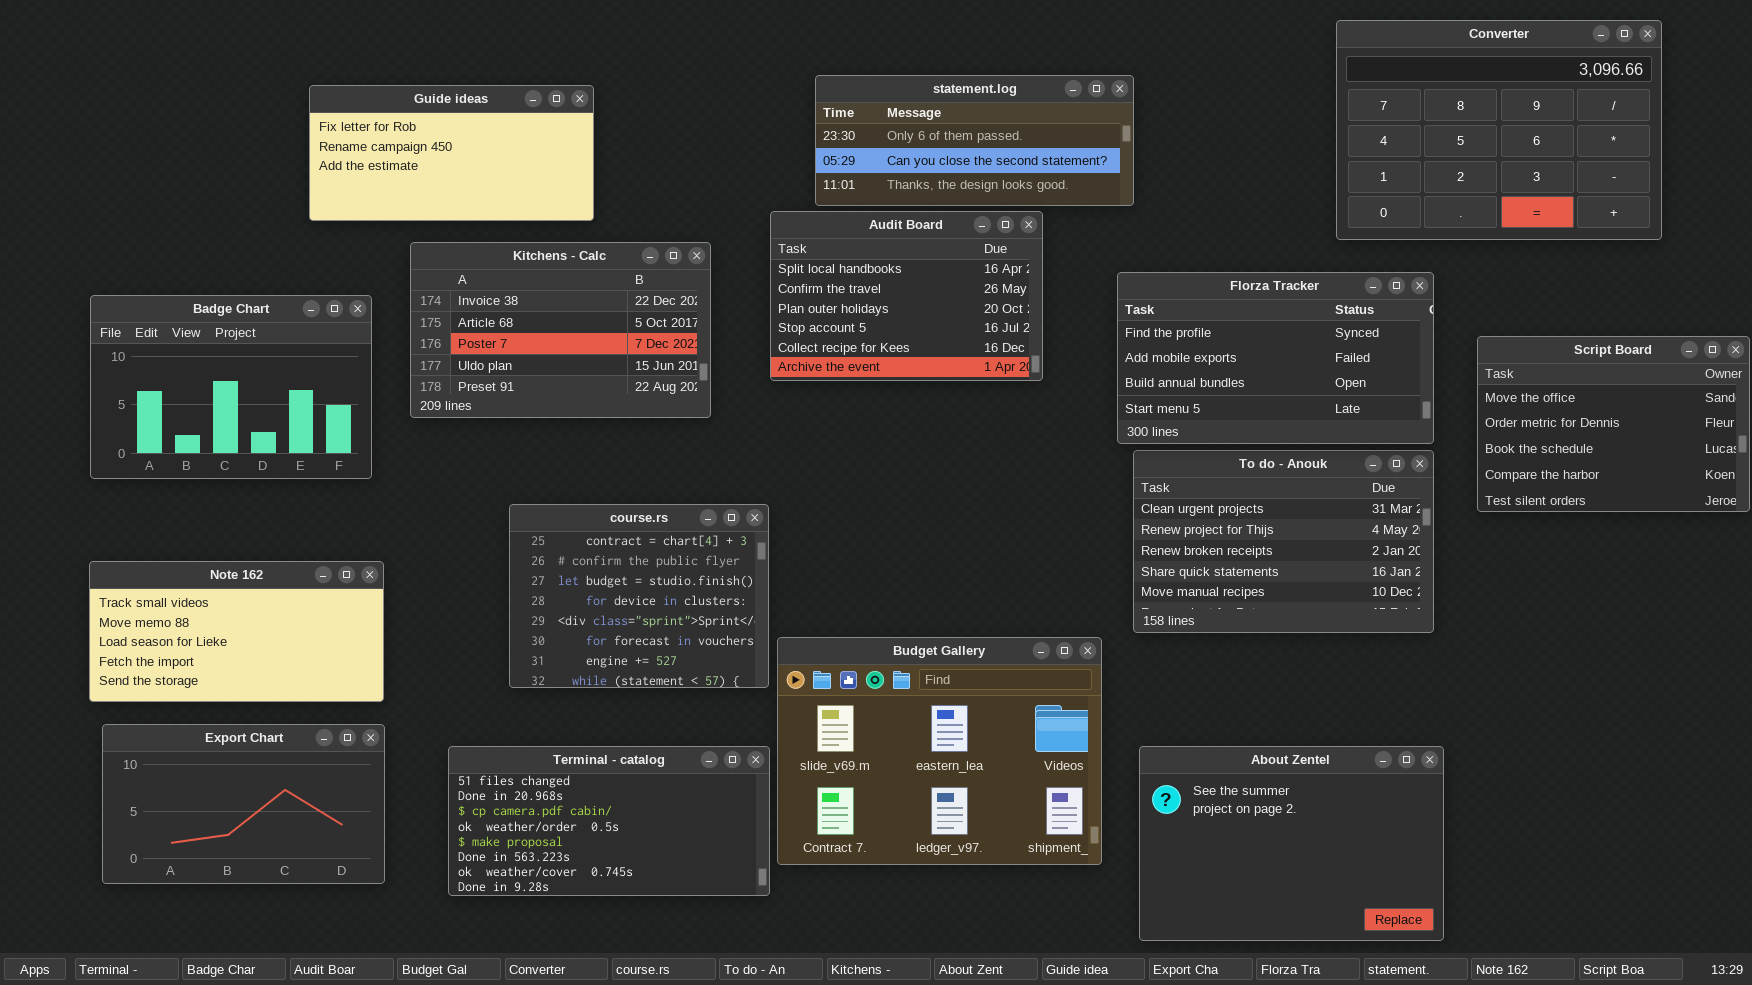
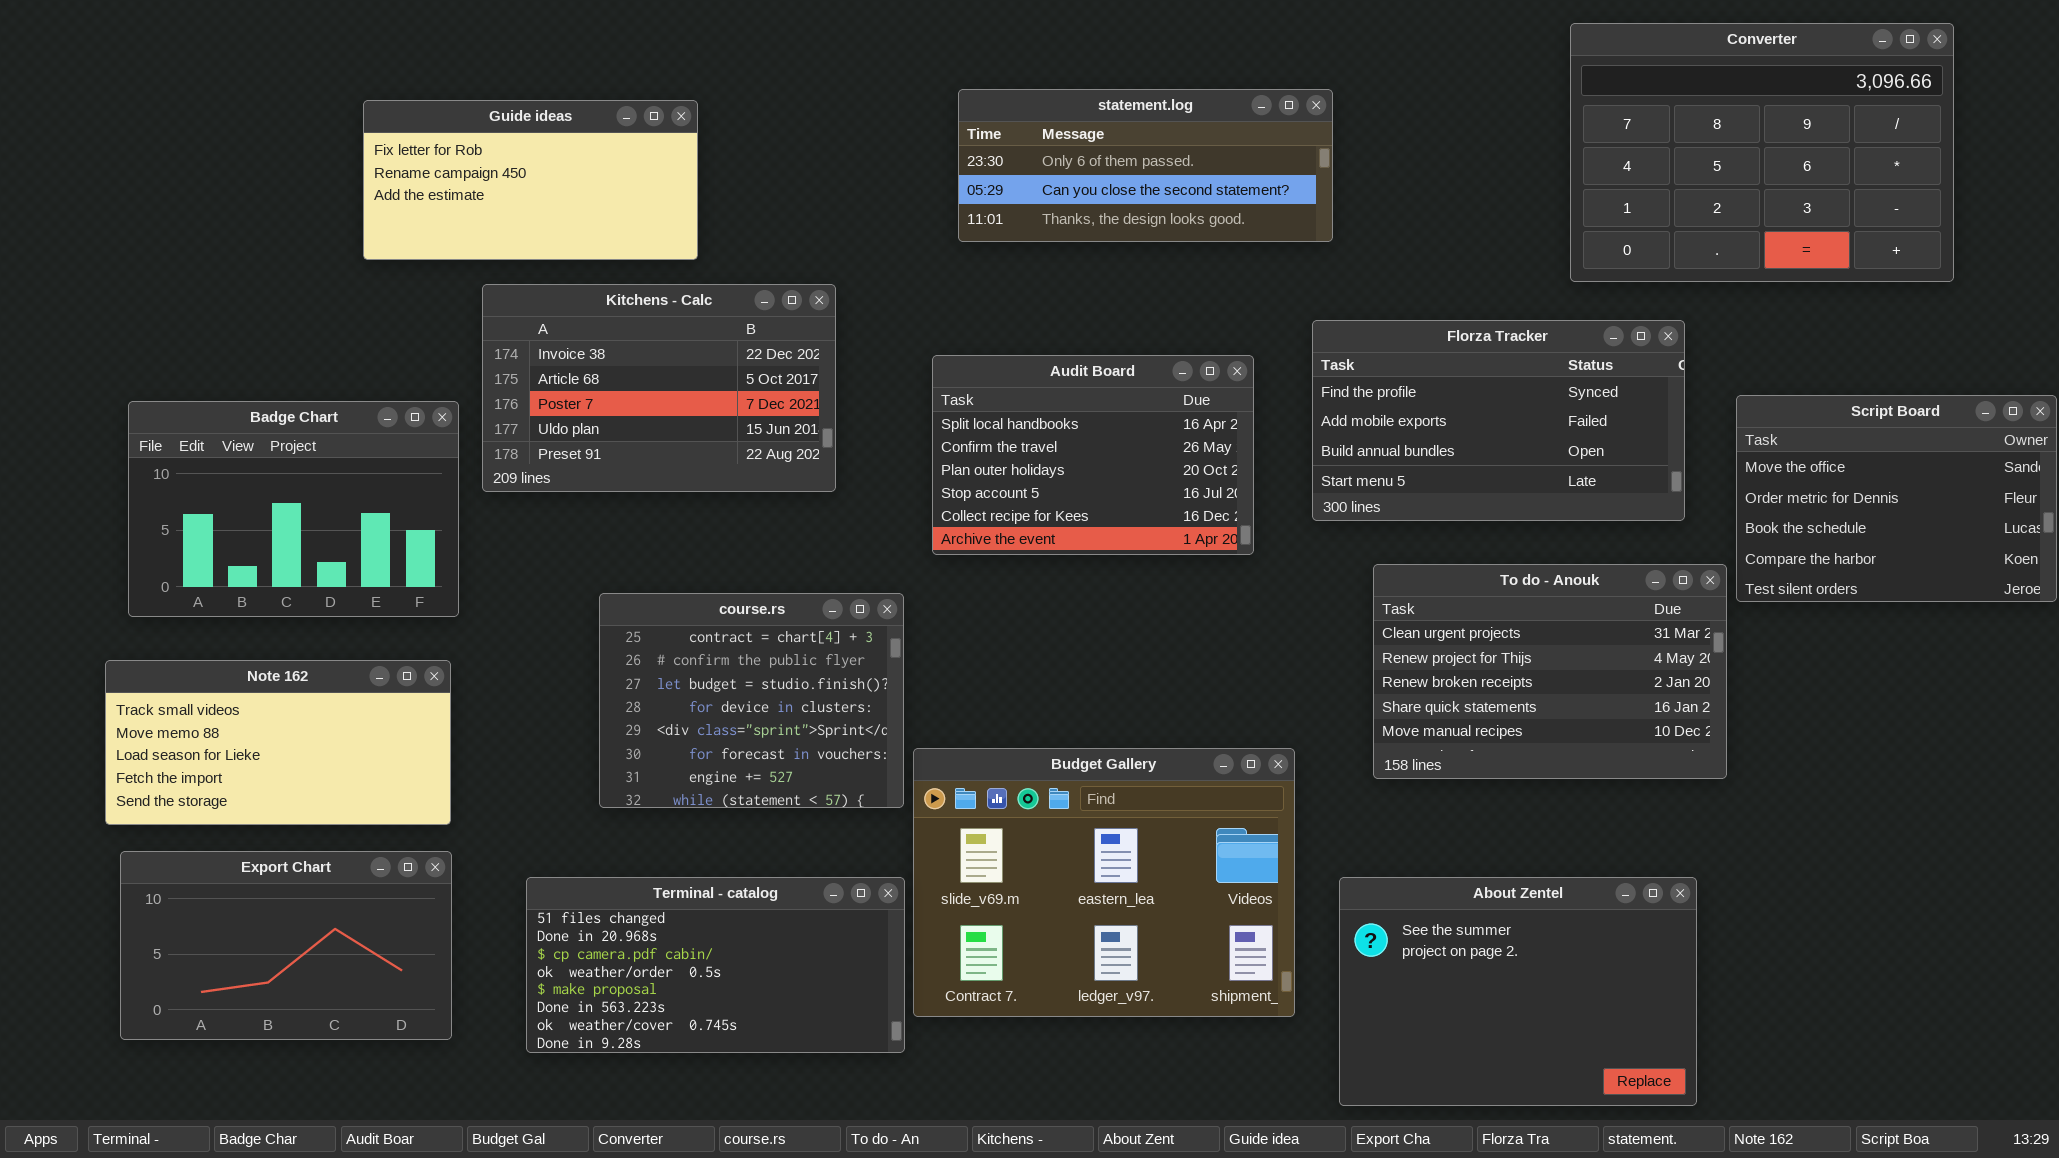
Audit Board: [770,211,1043,381] -> [932,355,1254,555], moved
Badge Chart: [90,295,372,479] -> [128,401,459,617], moved
To do - Anouk: [1133,450,1434,633] -> [1373,564,1727,779], moved

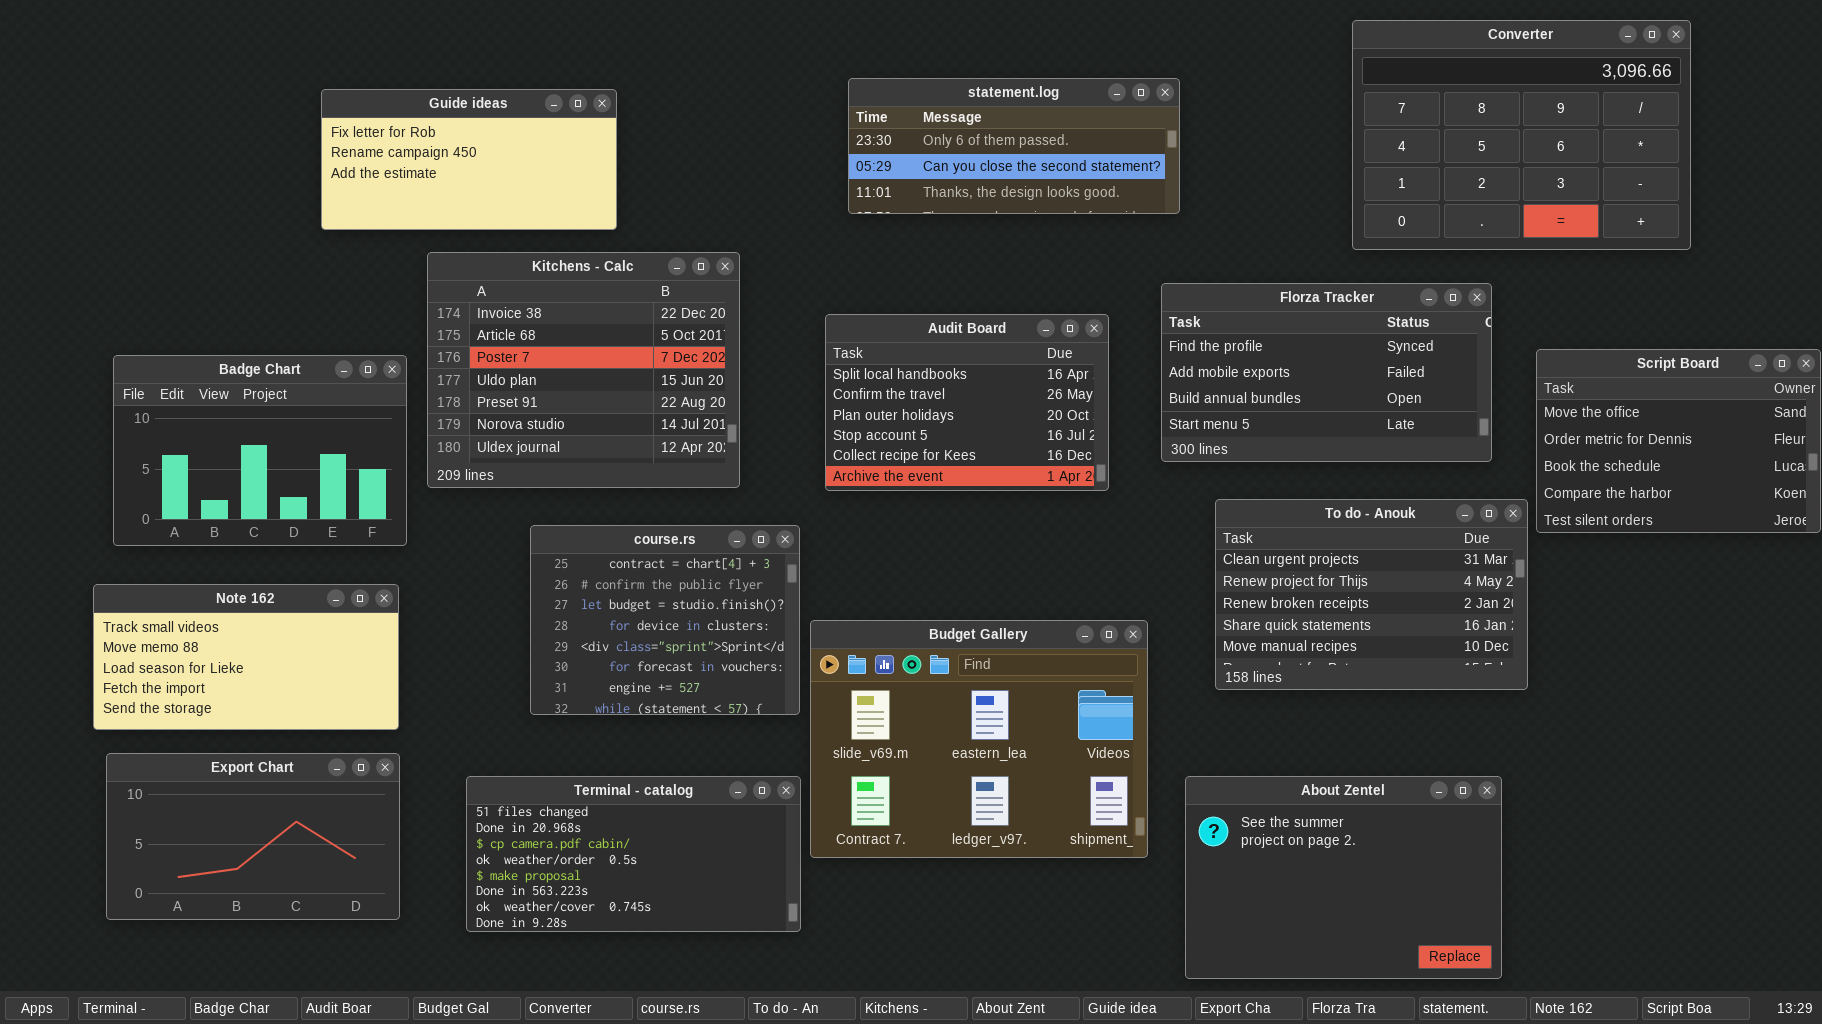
Converter: [1570,23,1954,282] -> [1352,20,1691,250], moved
Kitchens - Calc: [482,284,836,492] -> [427,252,740,488], resized
Budget Gallery: [913,748,1295,1017] -> [810,620,1148,858], moved

